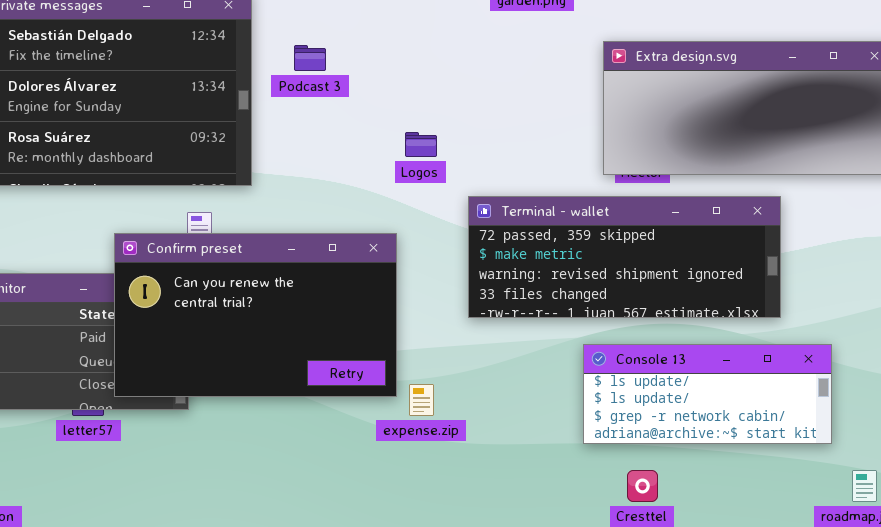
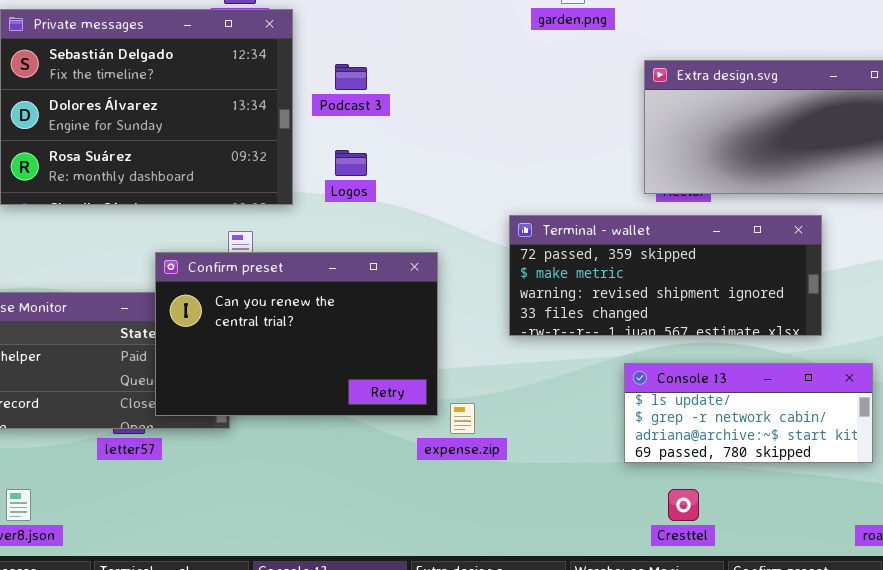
Logos: [405,132,437,157] -> [335,150,367,176], moved
Console 13: [583,344,832,444] -> [624,363,873,463], scrolled down 1 row

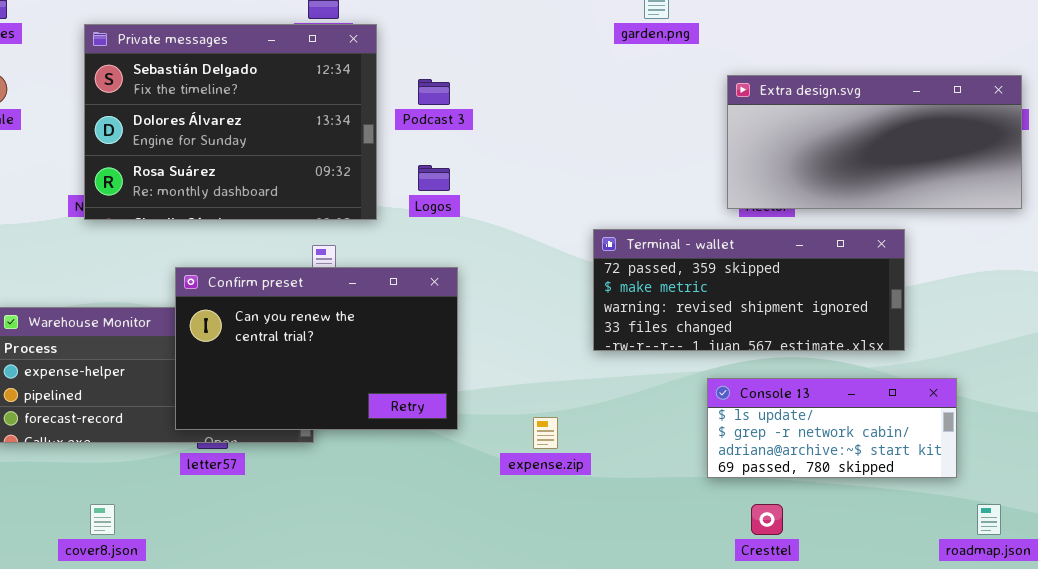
Confirm preset: [155,252,438,416] -> [175,267,458,430], moved

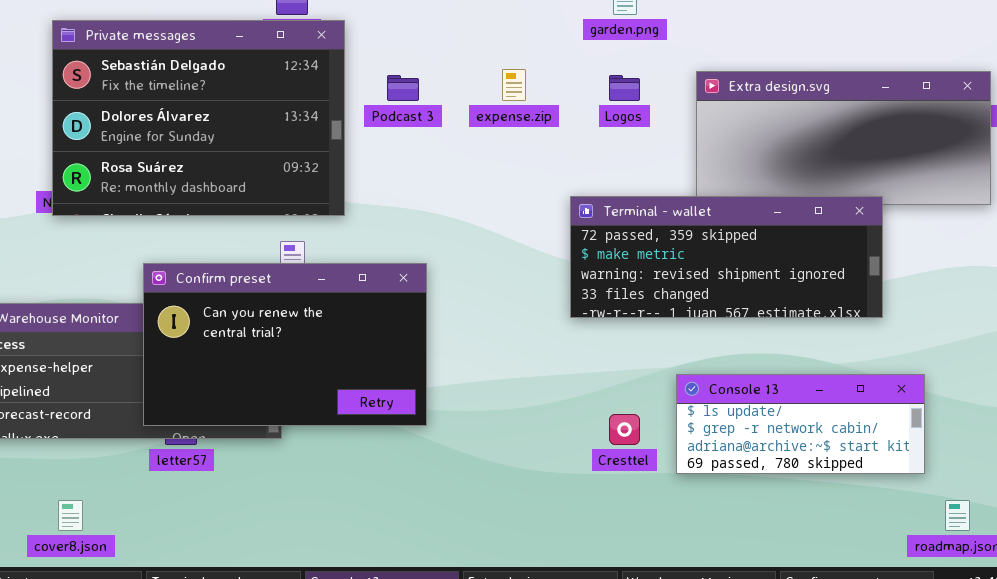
Logos: [418,165,450,191] -> [609,75,640,101], moved
Terminal - wallet: [593,229,905,351] -> [570,196,883,318], moved
expense.zip: [533,417,558,449] -> [502,69,526,101], moved
Cresttel: [751,504,783,535] -> [609,414,640,445], moved

